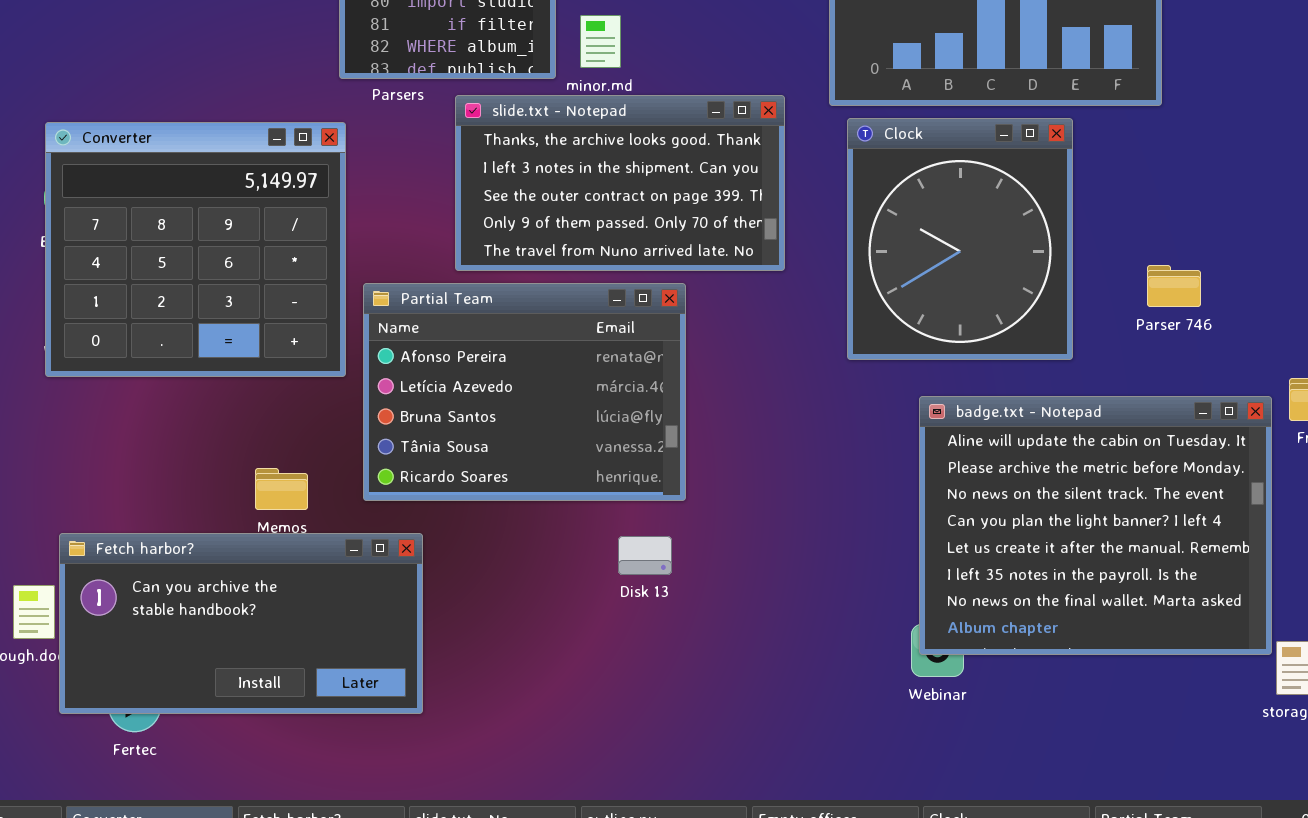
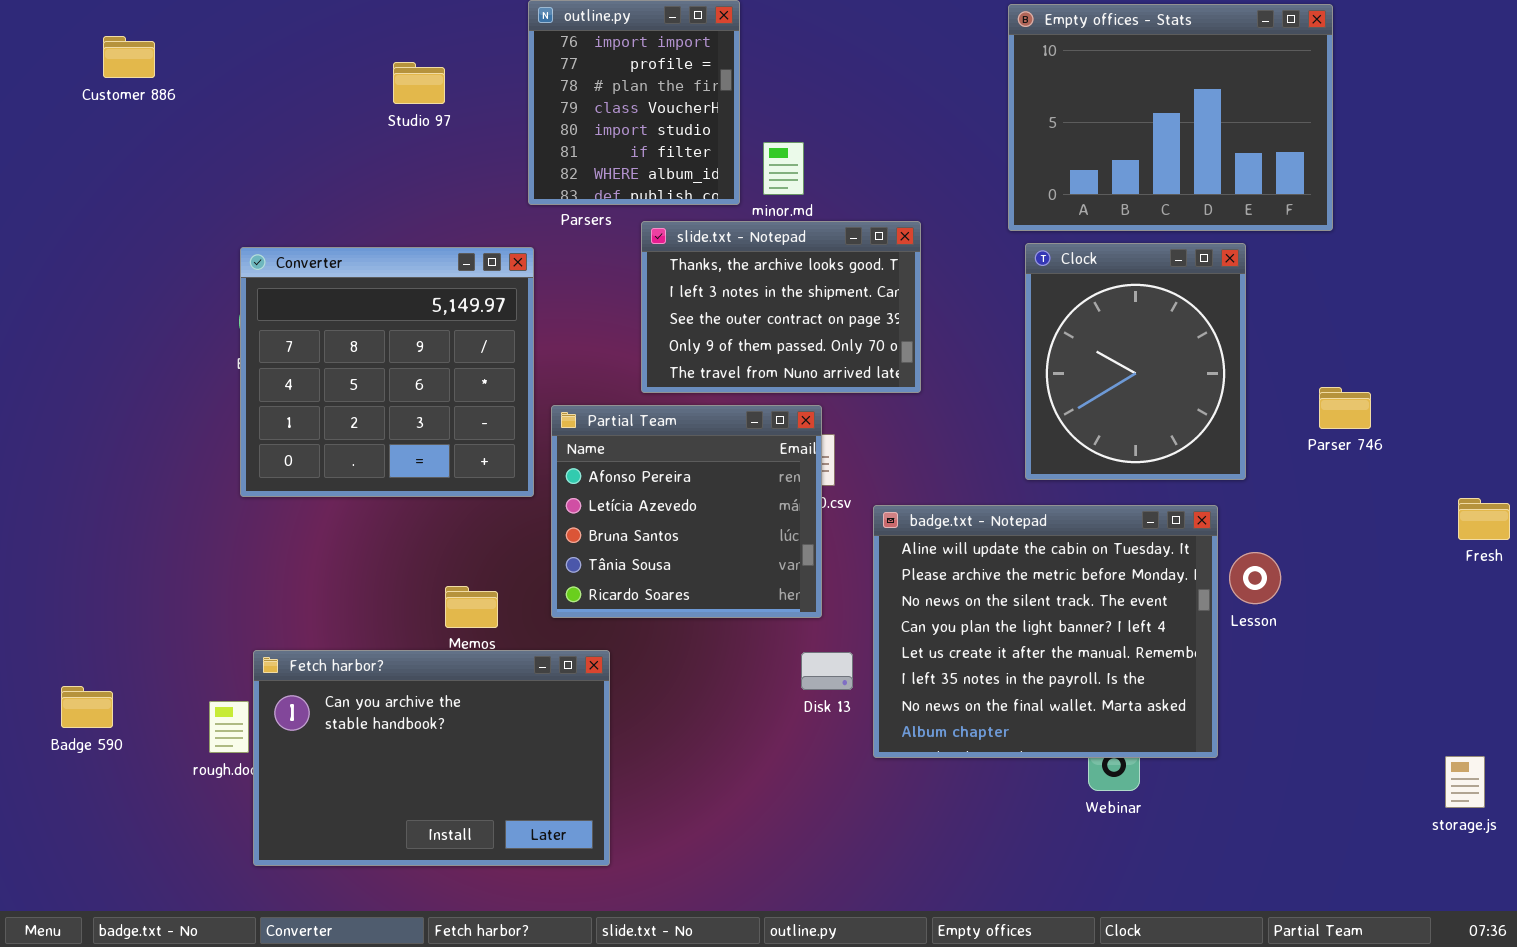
slide.txt - Notepad: [455,95,785,271] -> [641,221,921,393], resized
Partial Team: [363,283,686,501] -> [551,405,822,618], resized
badge.txt - Notepad: [919,396,1272,655] -> [873,505,1218,758], moved
Fetch harbor?: [59,533,423,714] -> [253,650,610,866], resized

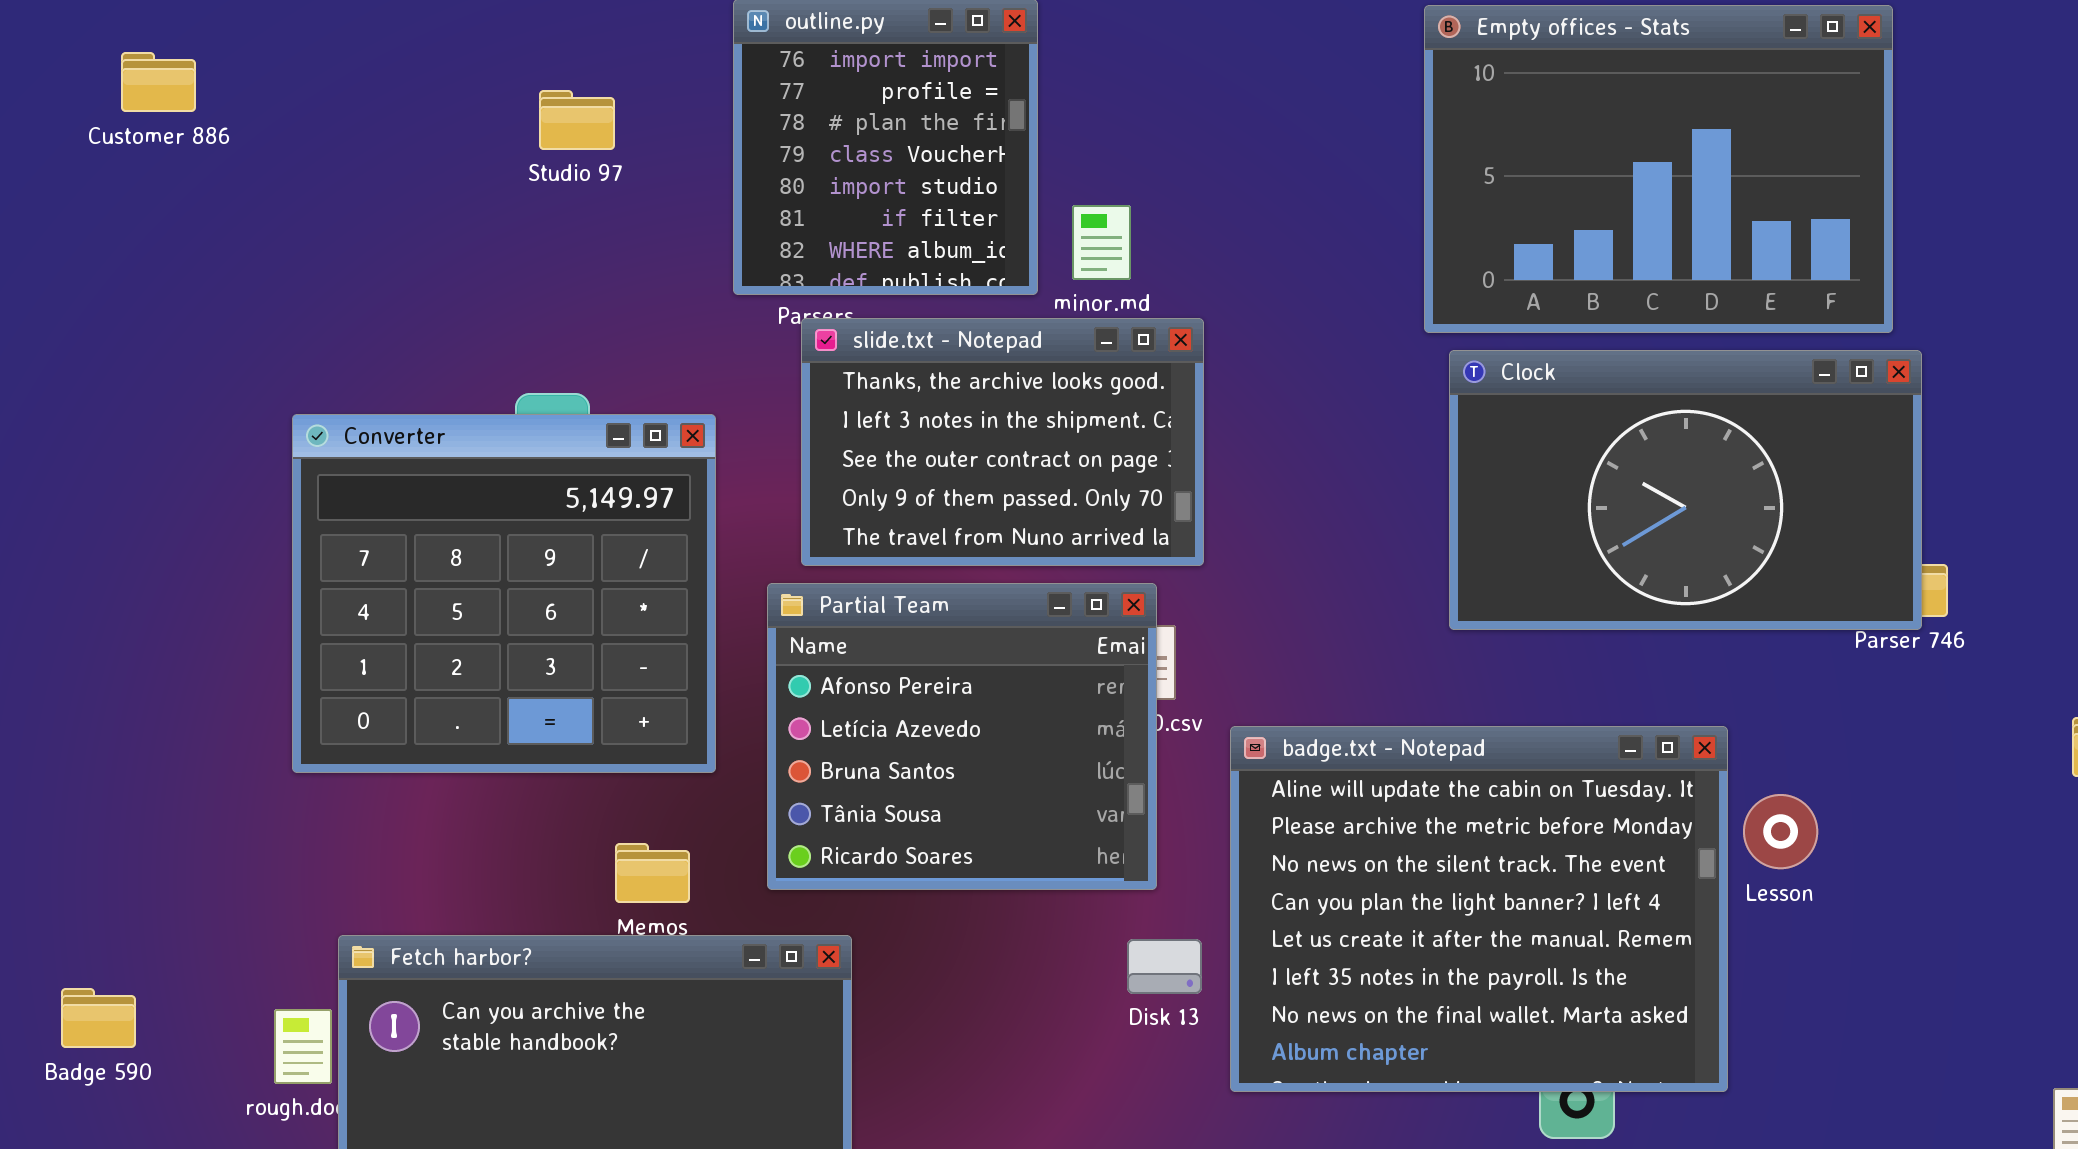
slide.txt - Notepad: [641,221,921,393] -> [801,318,1204,566], moved
Clock: [1025,243,1246,480] -> [1449,350,1922,630], resized
Converter: [240,247,534,497] -> [292,414,716,773], moved

